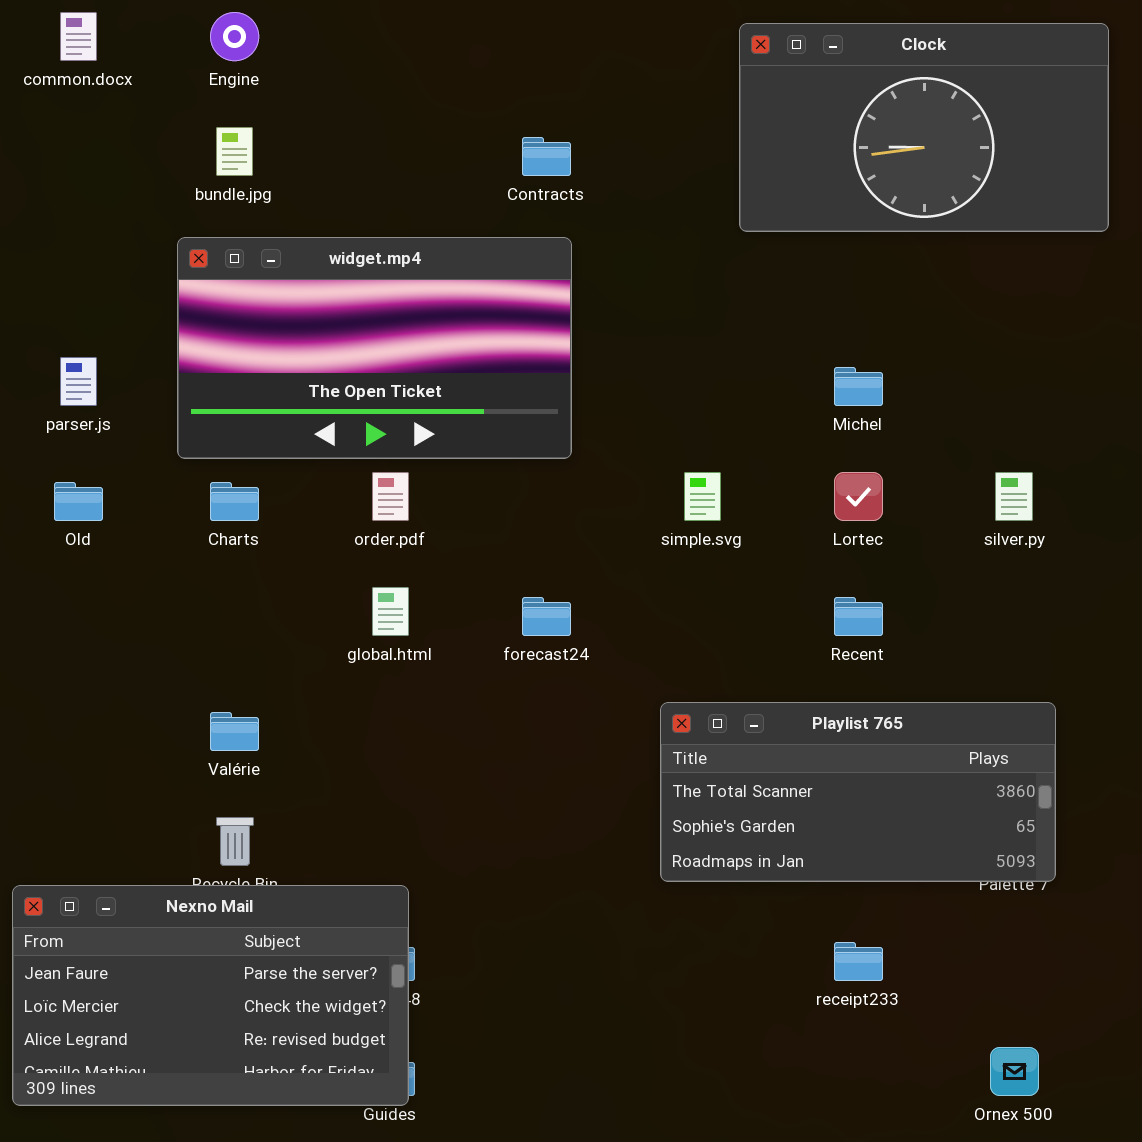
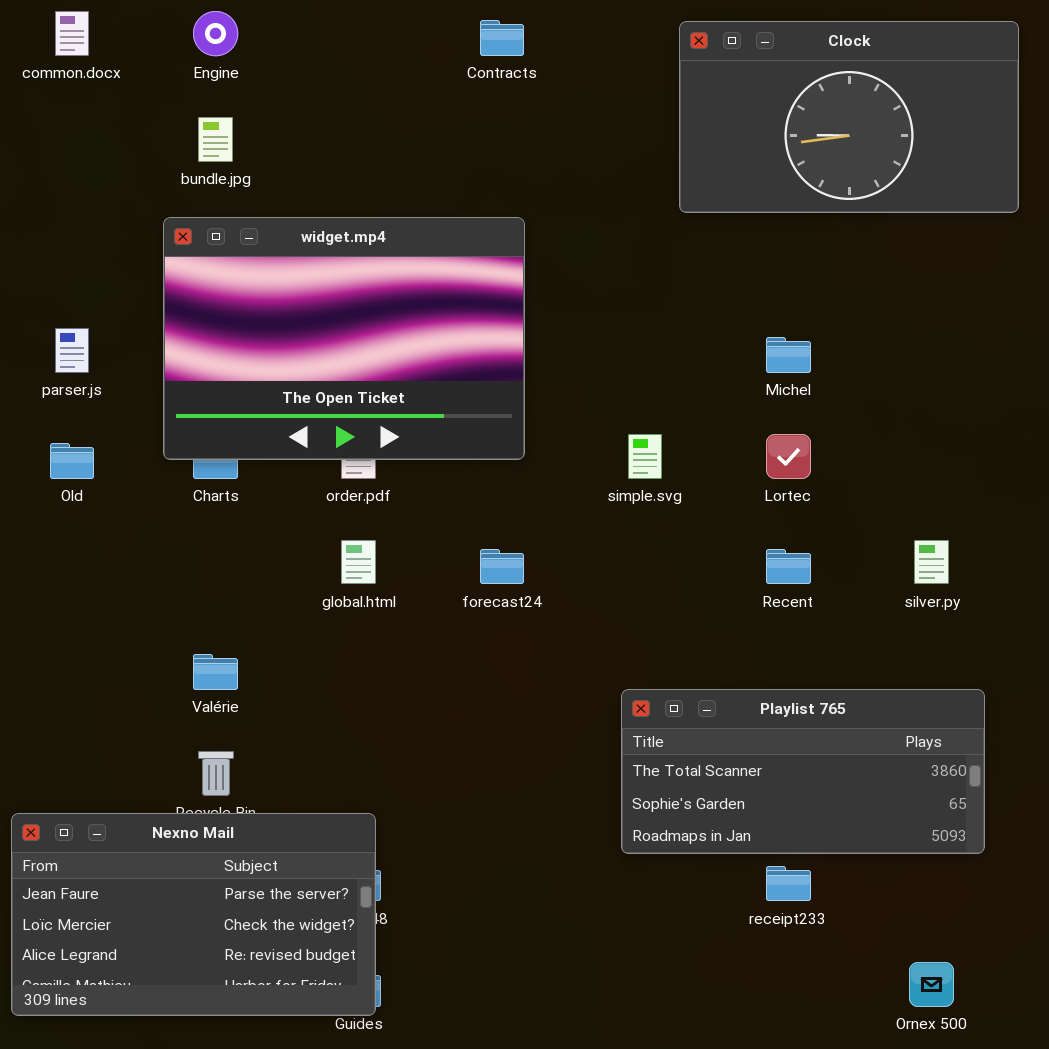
Contracts: [522,137,571,176] -> [480,20,524,56], moved
widget.mp4: [177,237,572,459] -> [163,217,525,460], resized
silver.py: [995,472,1033,521] -> [914,540,949,584], moved
Playlist 765: [660,702,1056,882] -> [621,689,985,854], moved

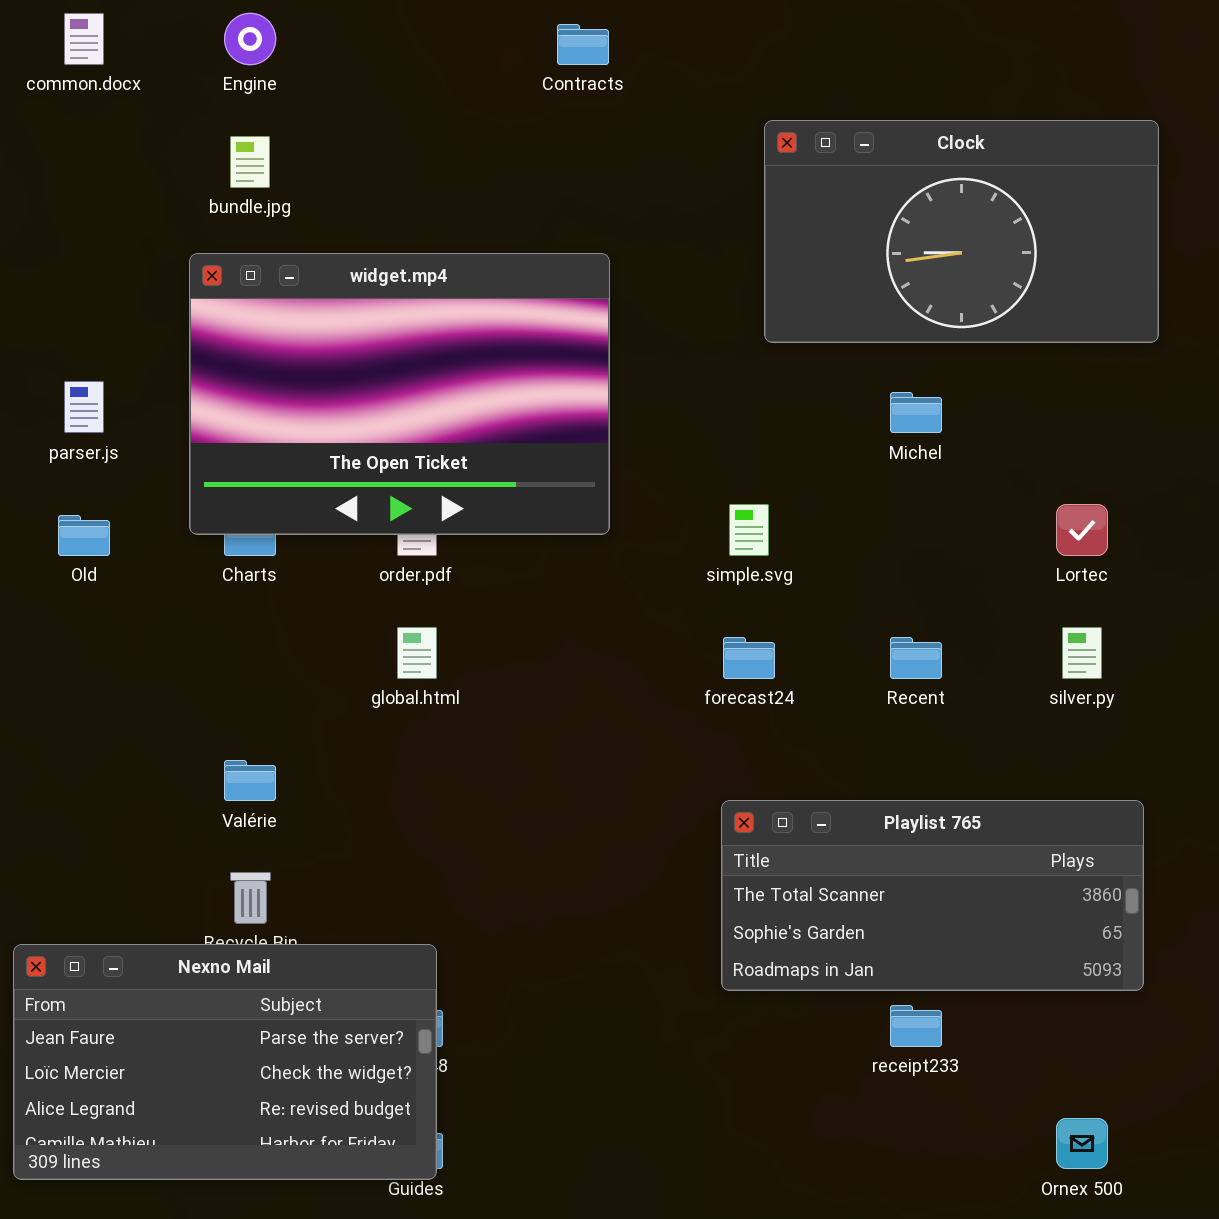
Clock: [679,21,1019,213] -> [764,120,1159,343], moved
Lortec: [766,434,811,479] -> [1056,504,1108,556], moved
forecast24: [480,549,524,584] -> [723,637,775,679], moved

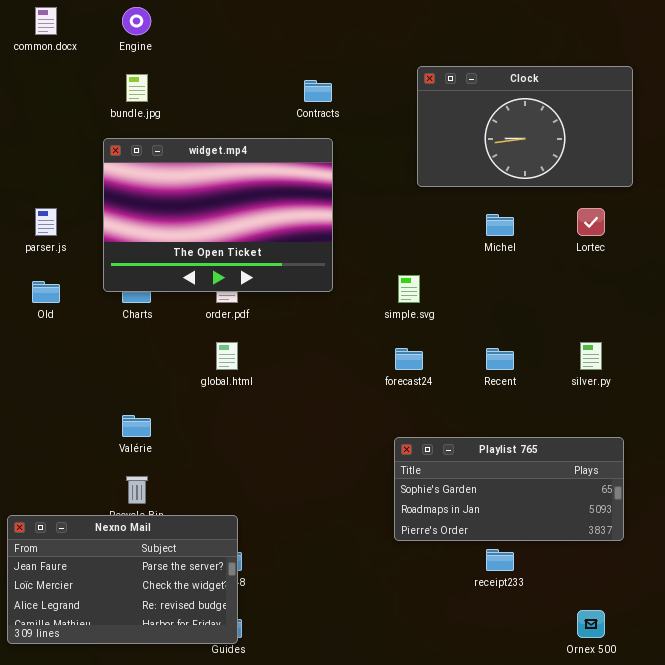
Contracts: [557,24,609,65] -> [304,80,332,102], moved
Lortec: [1056,504,1108,556] -> [577,208,605,236], moved
Playlist 765: [721,800,1144,991] -> [394,437,624,541], scrolled down 1 row

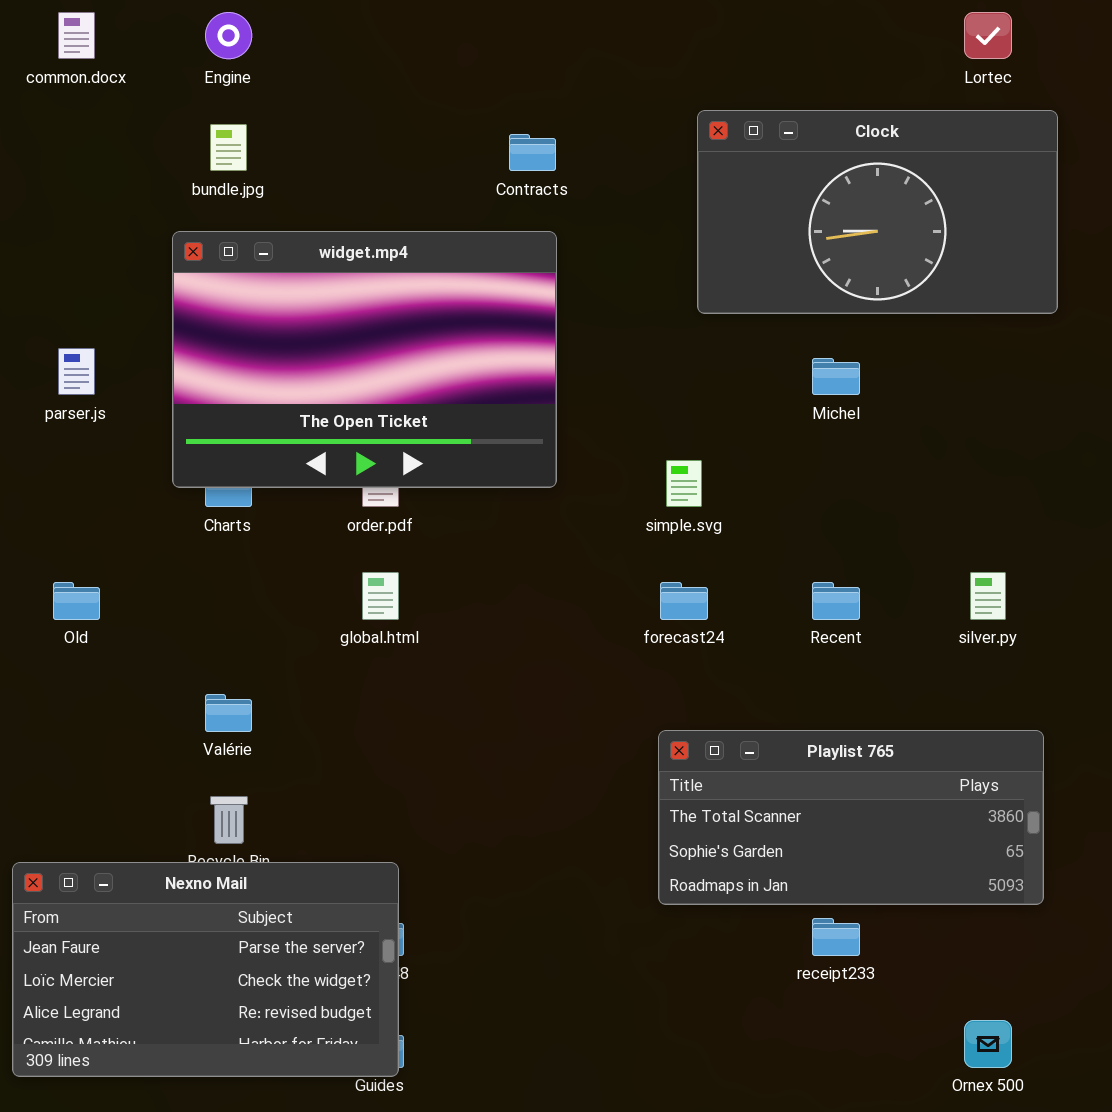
Lortec: [577,208,605,236] -> [964,12,1012,59], moved
Old: [32,281,60,303] -> [53,582,100,620], moved
Playlist 765: [394,437,624,541] -> [658,730,1044,905], scrolled up 1 row

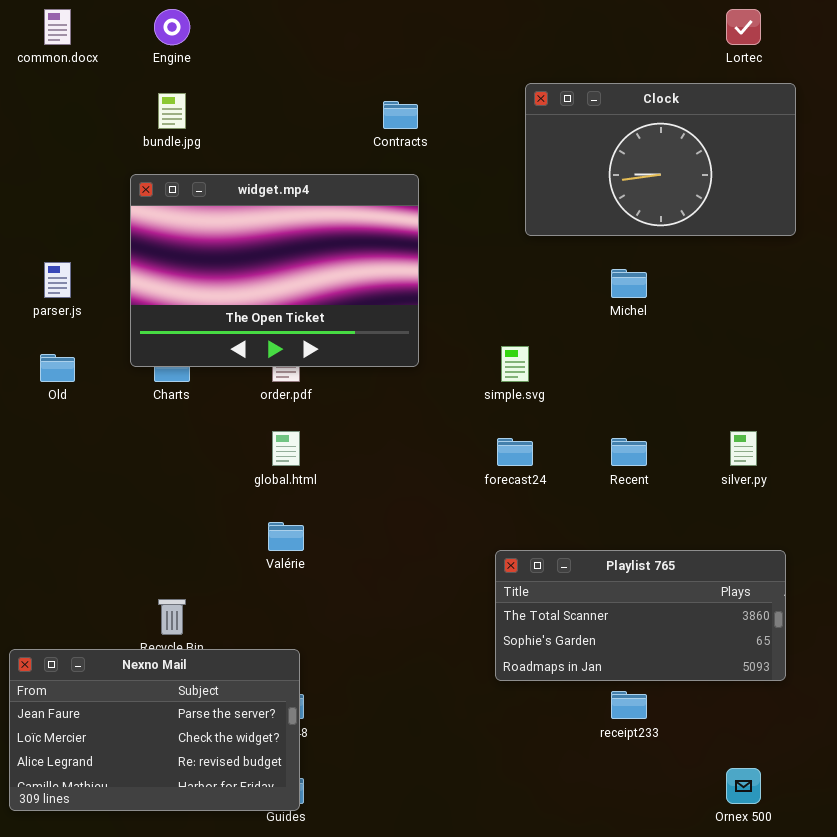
Old: [53,582,100,620] -> [40,354,75,382], moved
Valérie: [205,694,252,732] -> [268,522,304,551], moved

